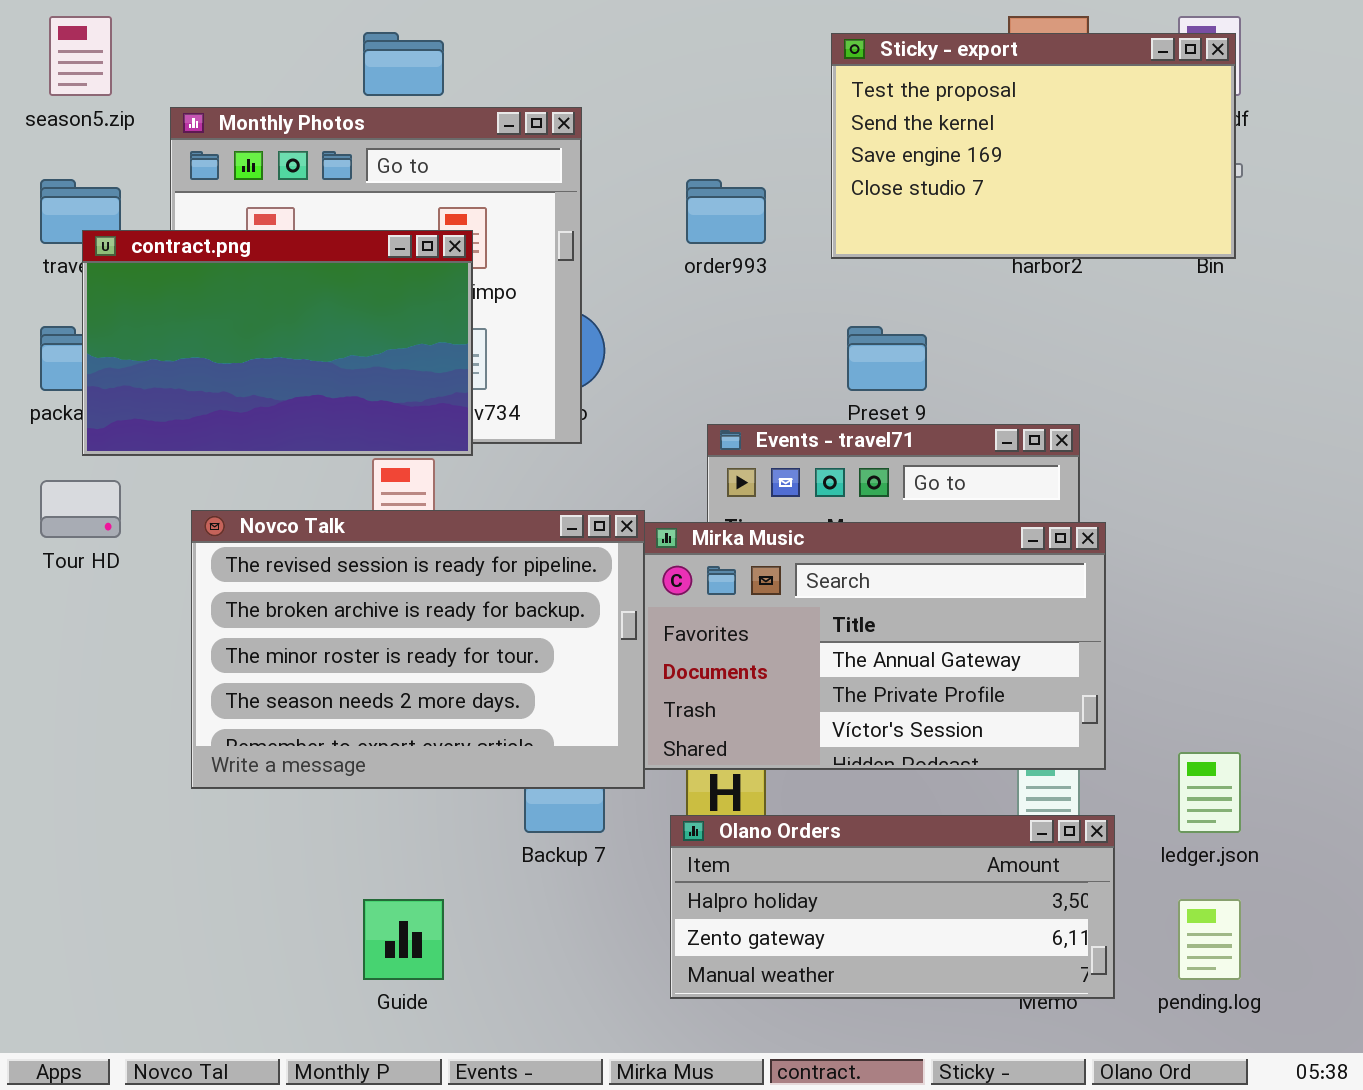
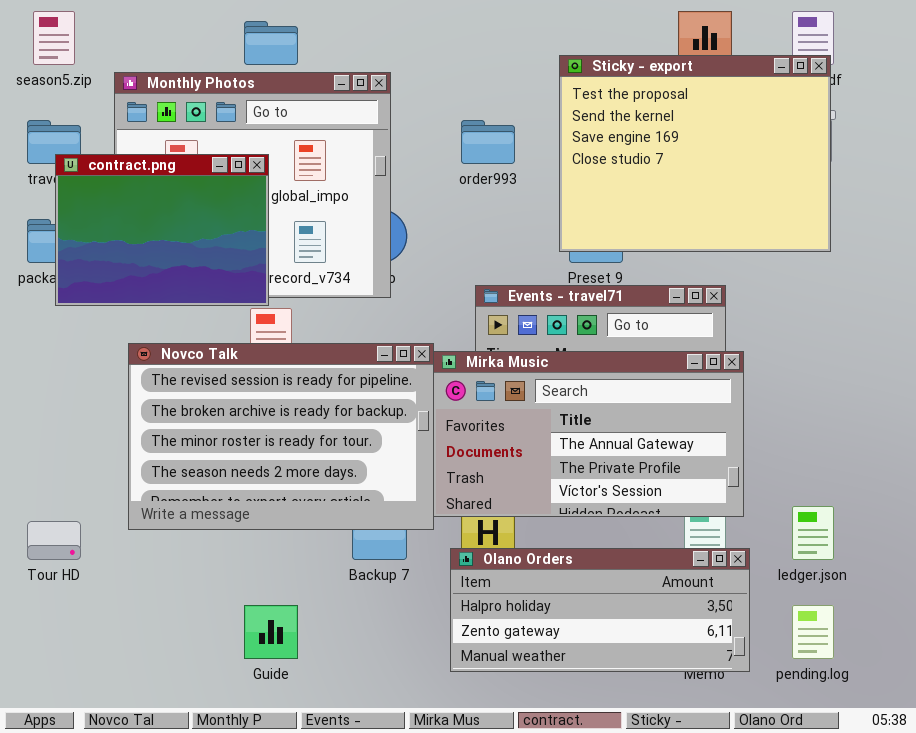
Sticky - export: [831,33,1236,259] -> [559,55,831,252], moved, resized
contract.png: [82,230,473,456] -> [55,154,269,306], resized
Tour HD: [40,480,121,538] -> [27,521,81,560], moved

